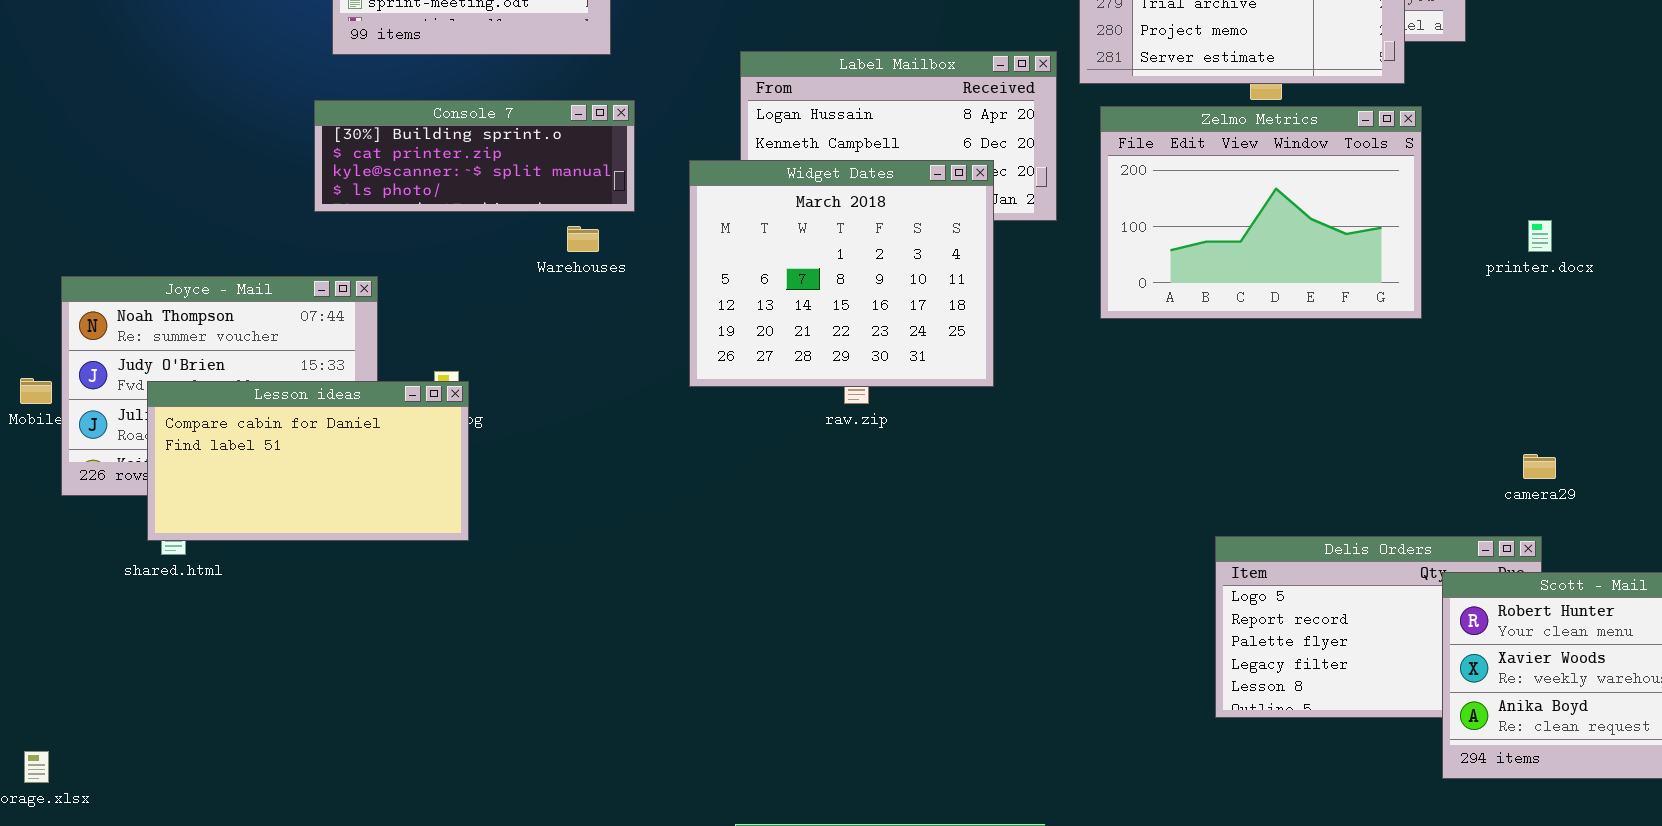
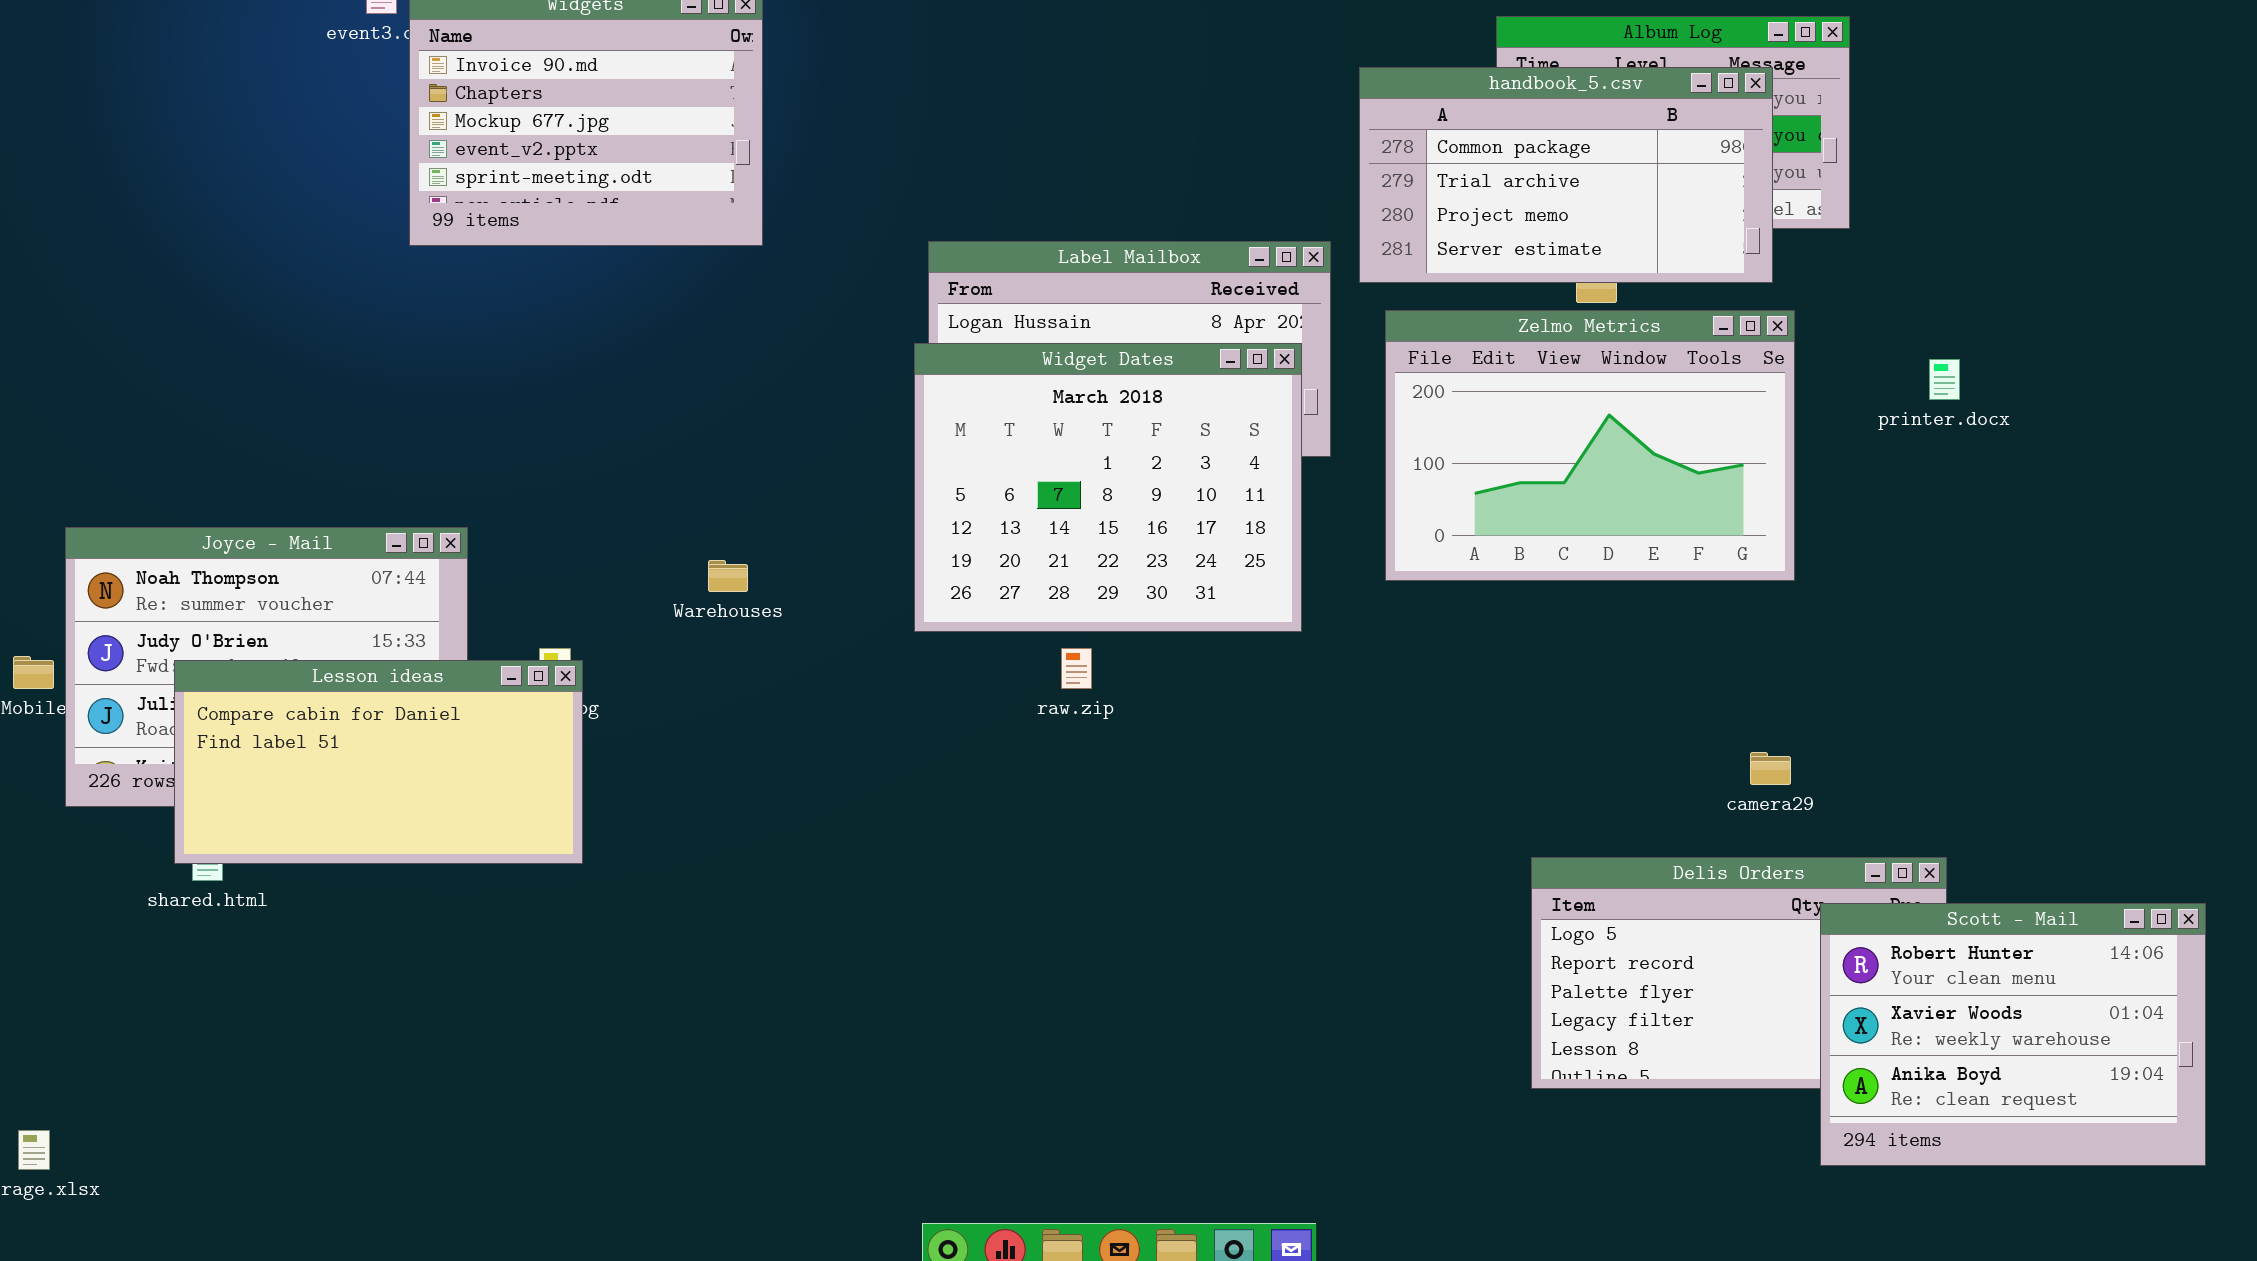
Console 7: [314,100,635,212] -> none, closed
Widget Dates: [689,160,994,387] -> [914,343,1302,632], moved
printer.docx: [1528,220,1552,252] -> [1929,359,1960,400], moved
Warehouses: [567,226,599,252] -> [708,560,748,592], moved
camera29: [1523,454,1556,479] -> [1750,752,1791,785], moved

